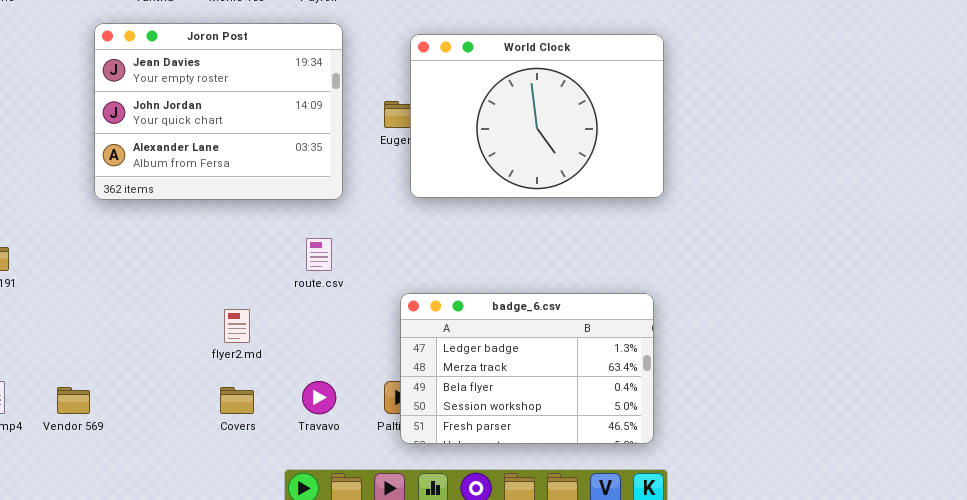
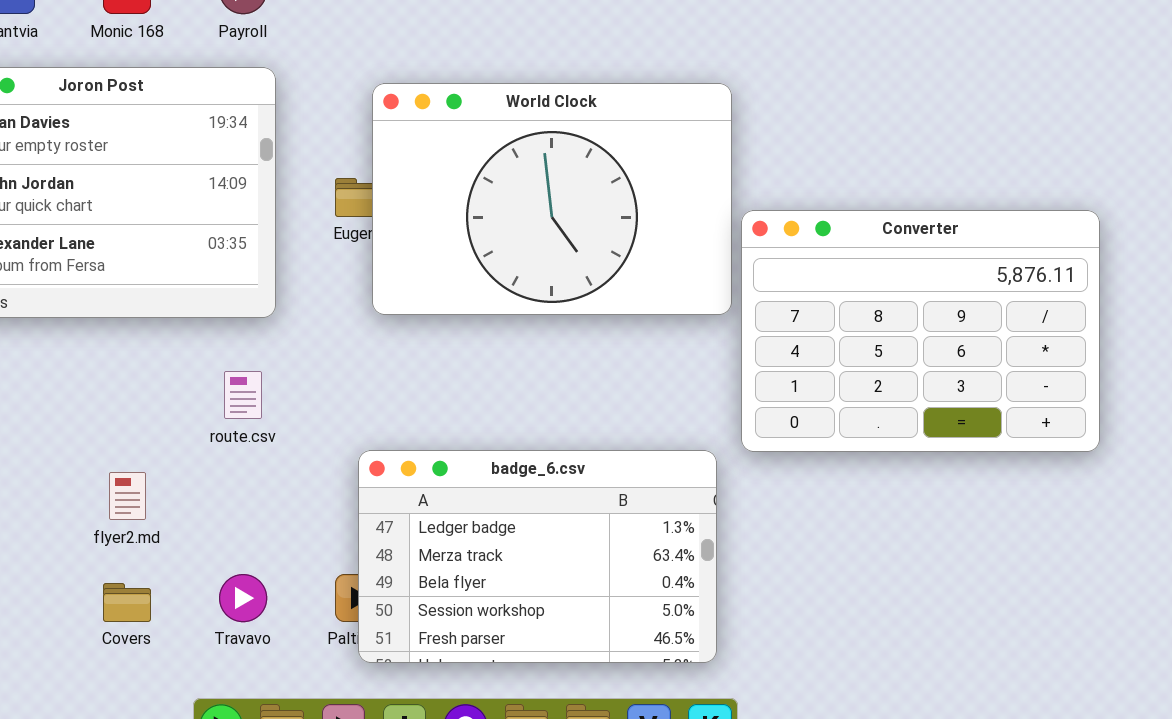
Converter: none -> [741,210,1100,452], opened

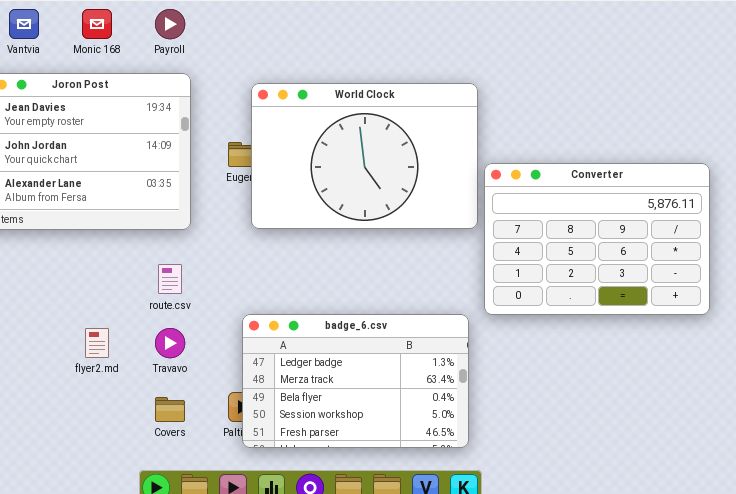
Travavo: [219,574,267,622] -> [155,328,185,358], moved
Covers: [103,583,151,622] -> [155,397,185,422], moved

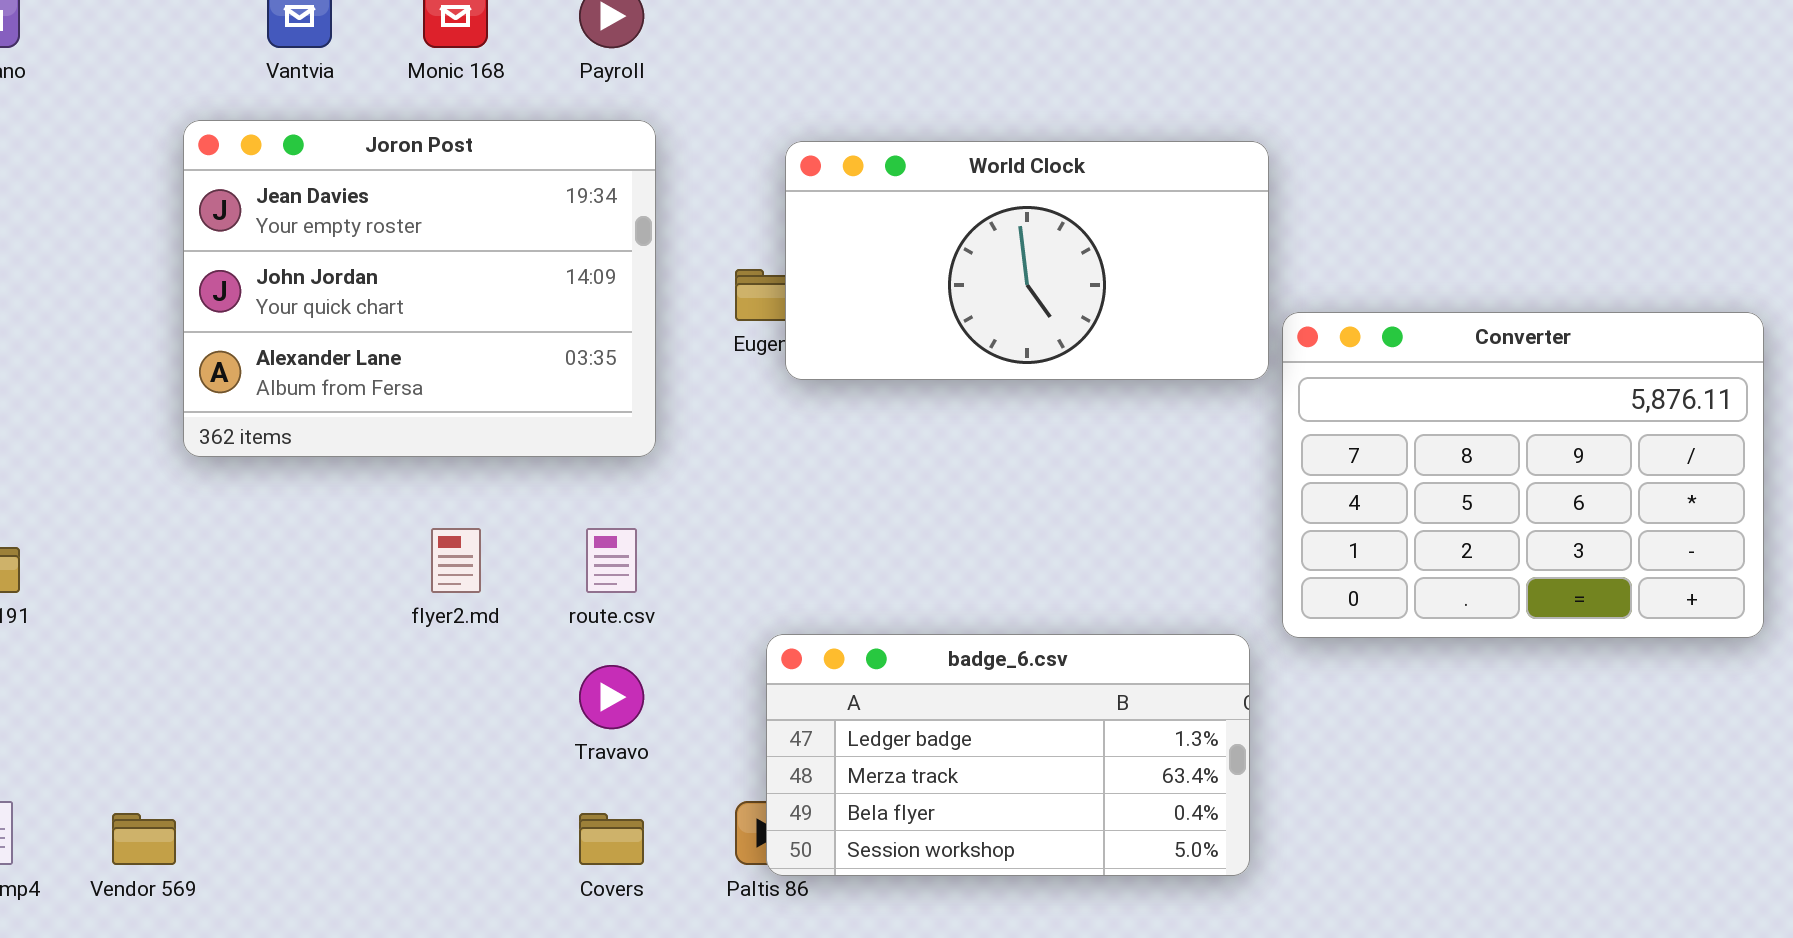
World Clock: [251,83,478,229] -> [785,141,1269,380], resized
badge_6.csv: [242,314,469,448] -> [766,634,1250,876], resized
flyer2.md: [85,328,109,358] -> [431,528,481,593], moved

